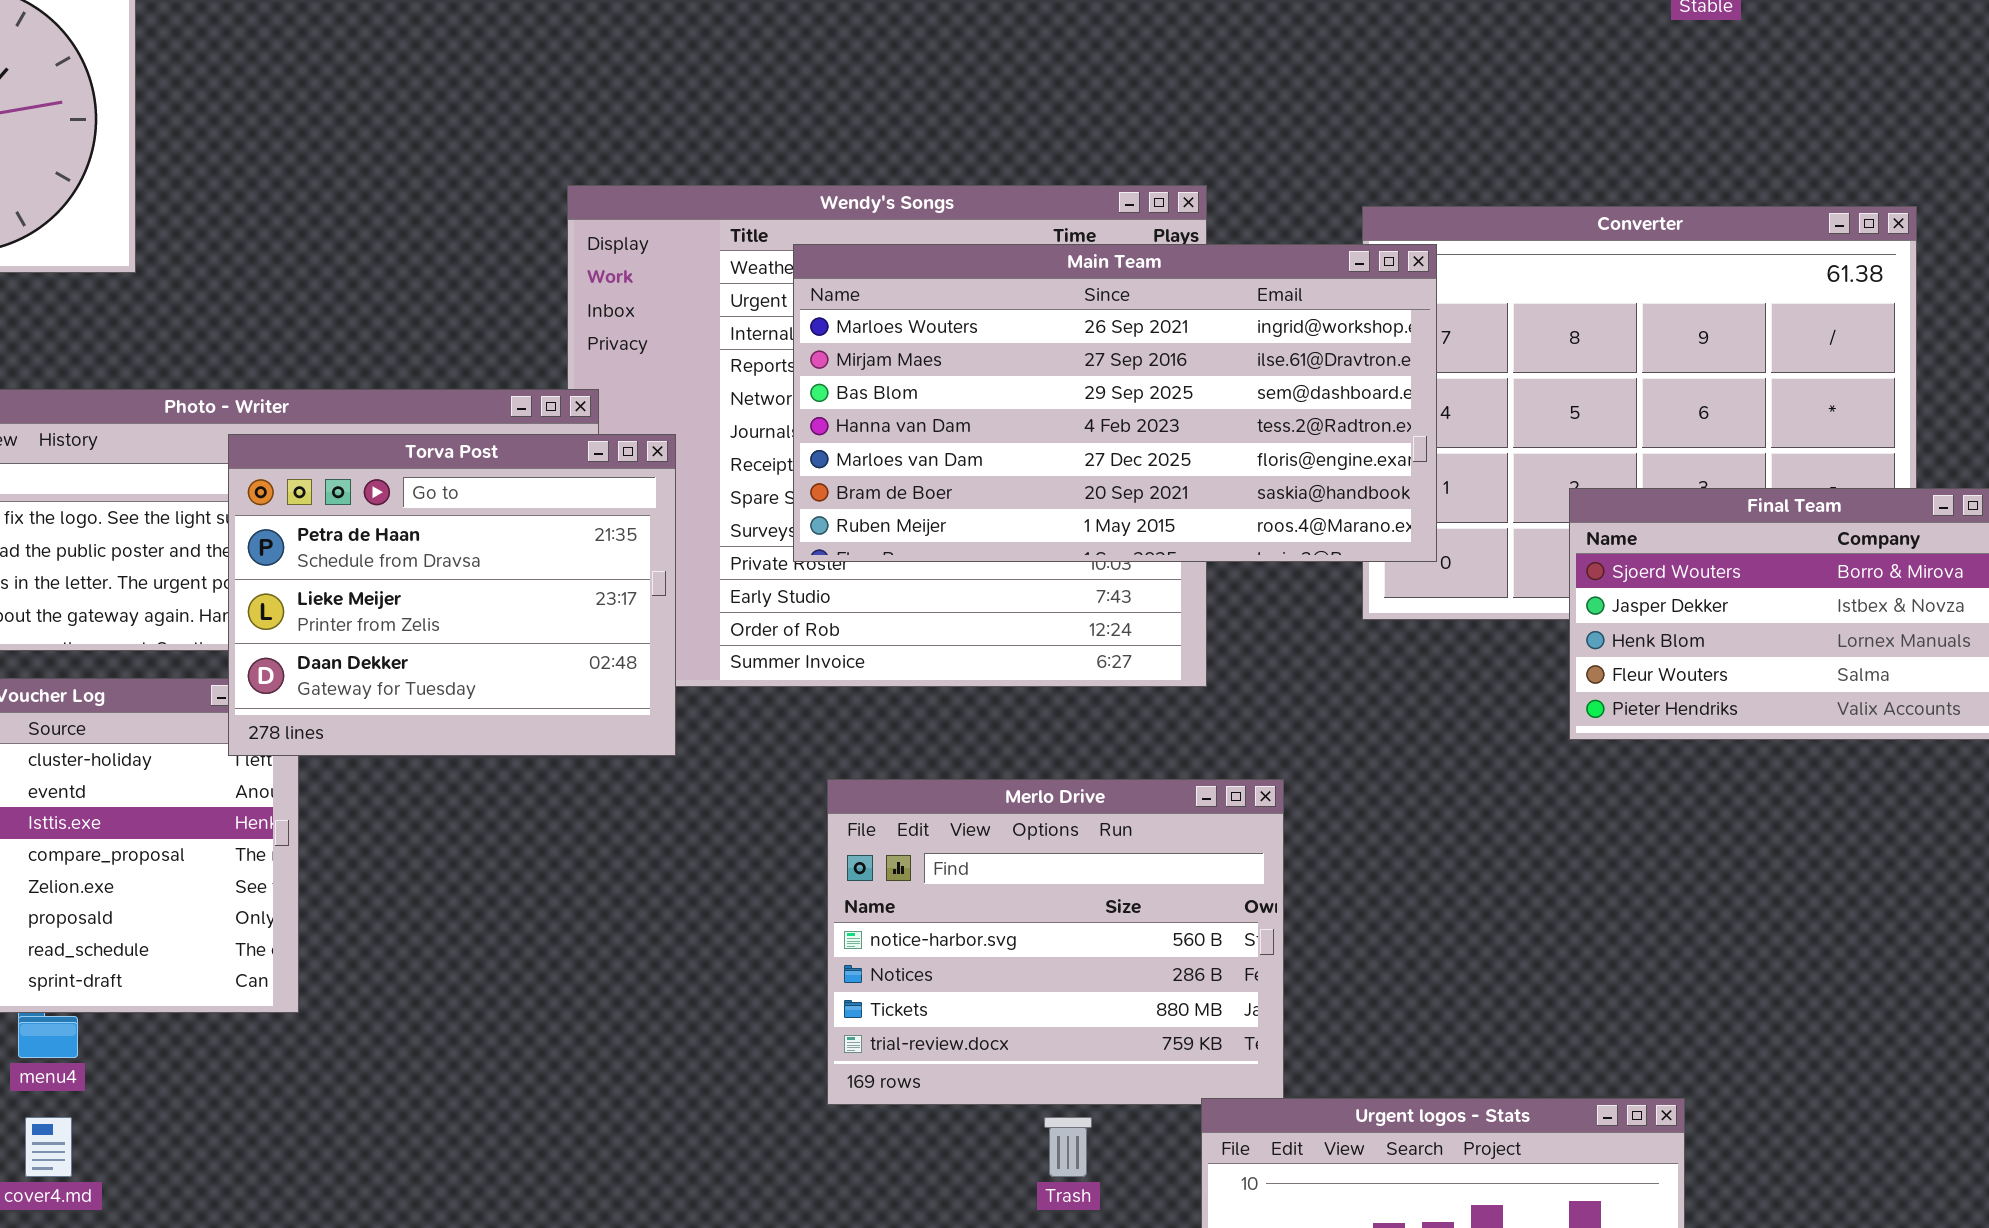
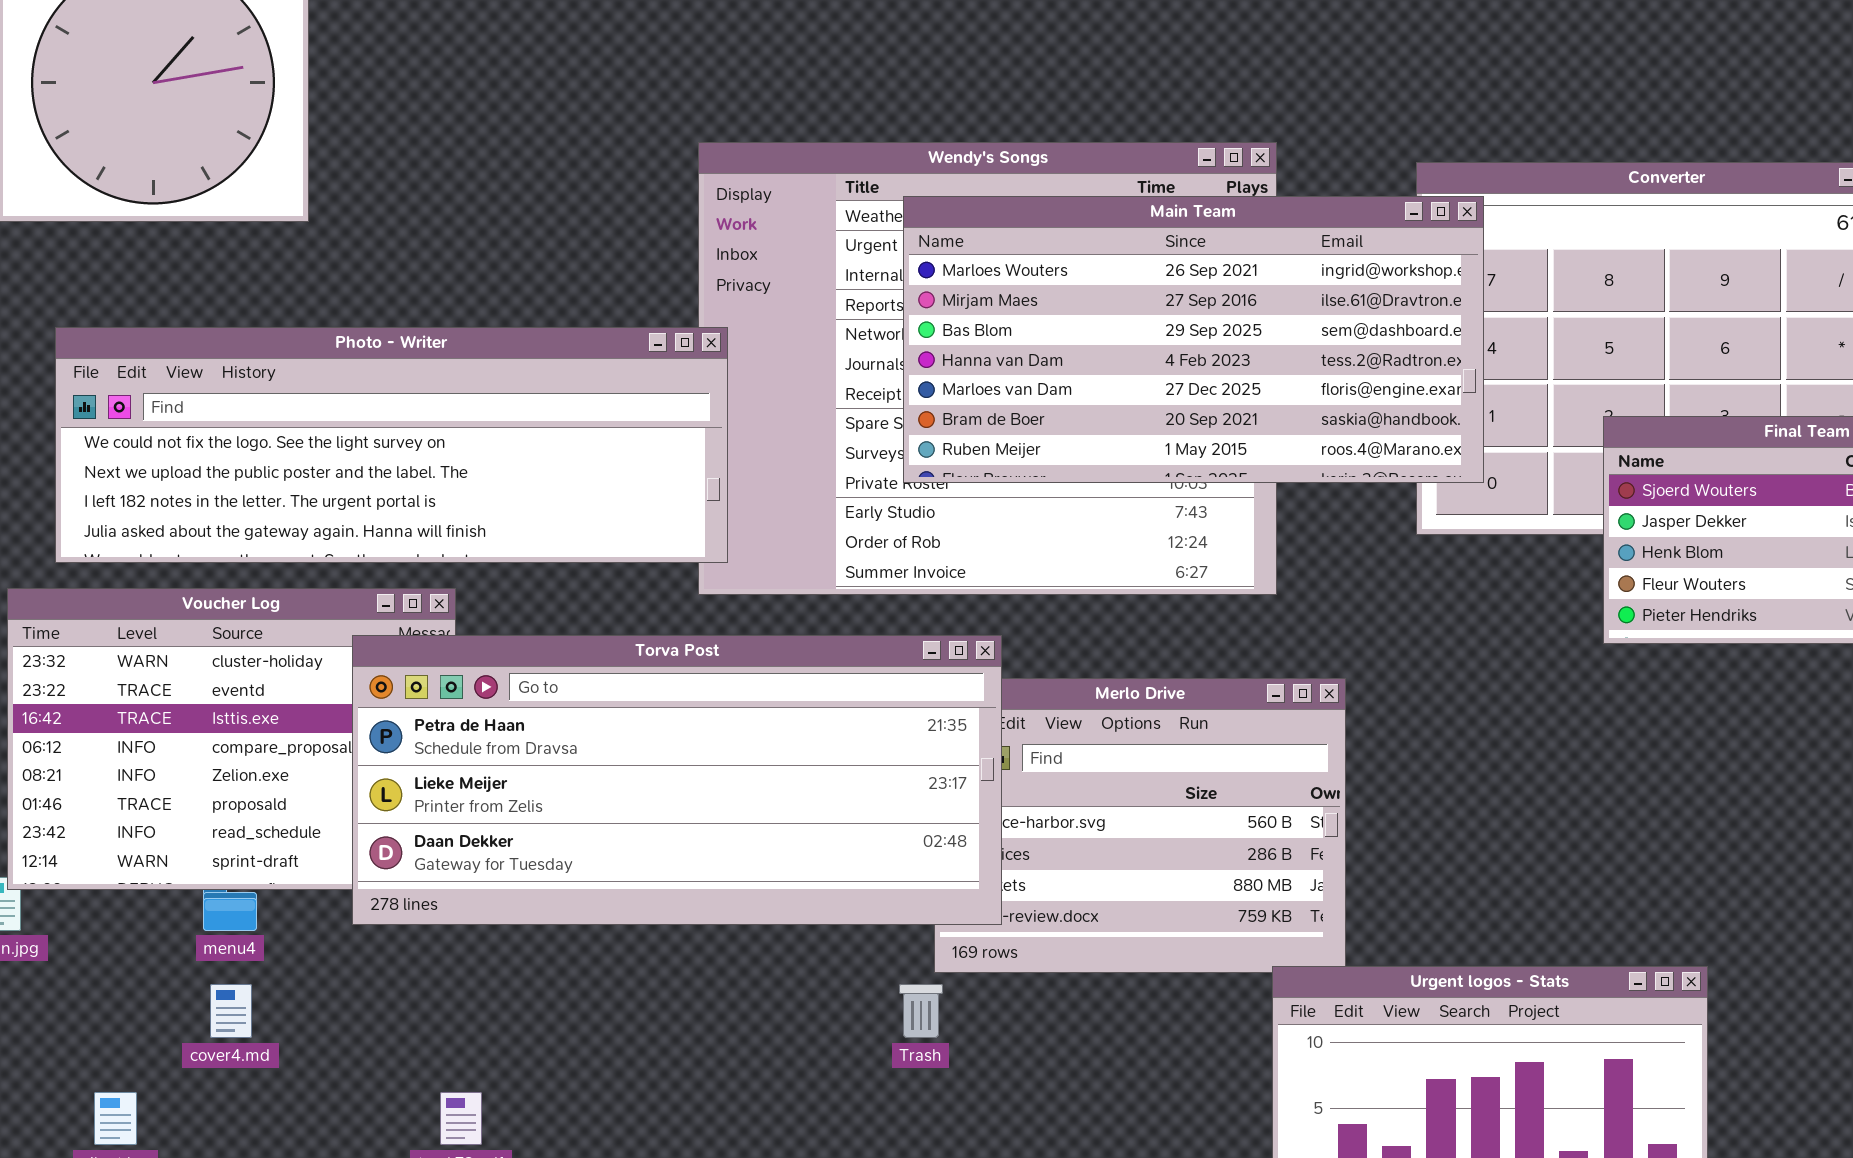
Torva Post: [228,434,676,756] -> [352,635,1002,925], moved, resized
Trash: [1044,1117,1092,1177] -> [899,984,943,1038], moved

